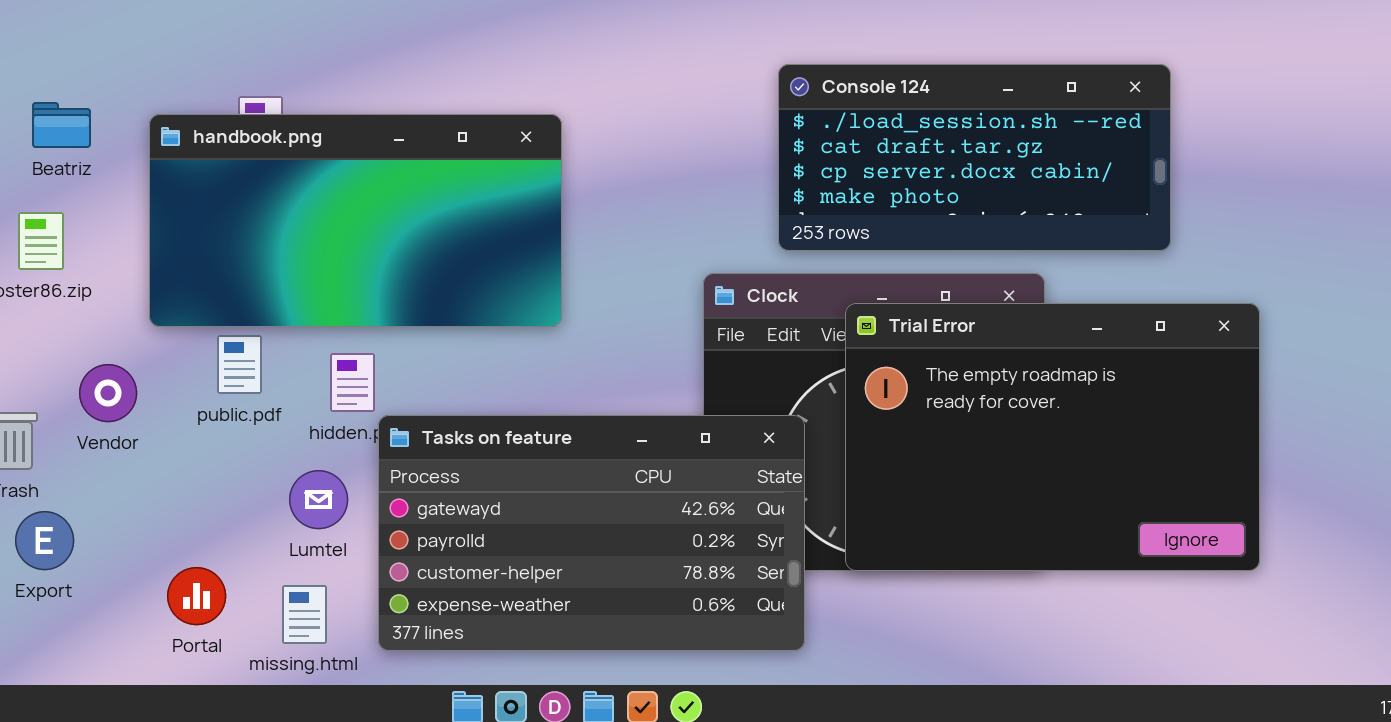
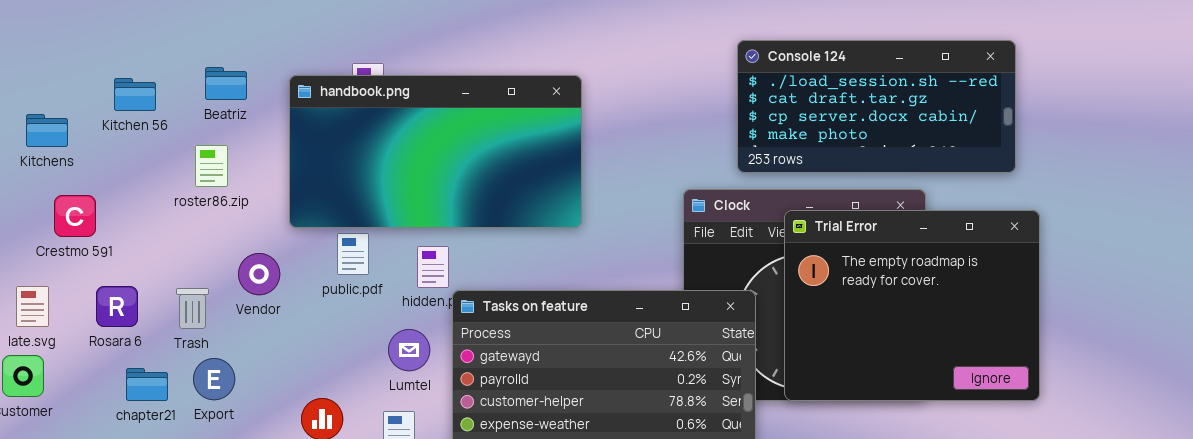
Trial Error: [845,303,1260,571] -> [784,210,1040,401], resized

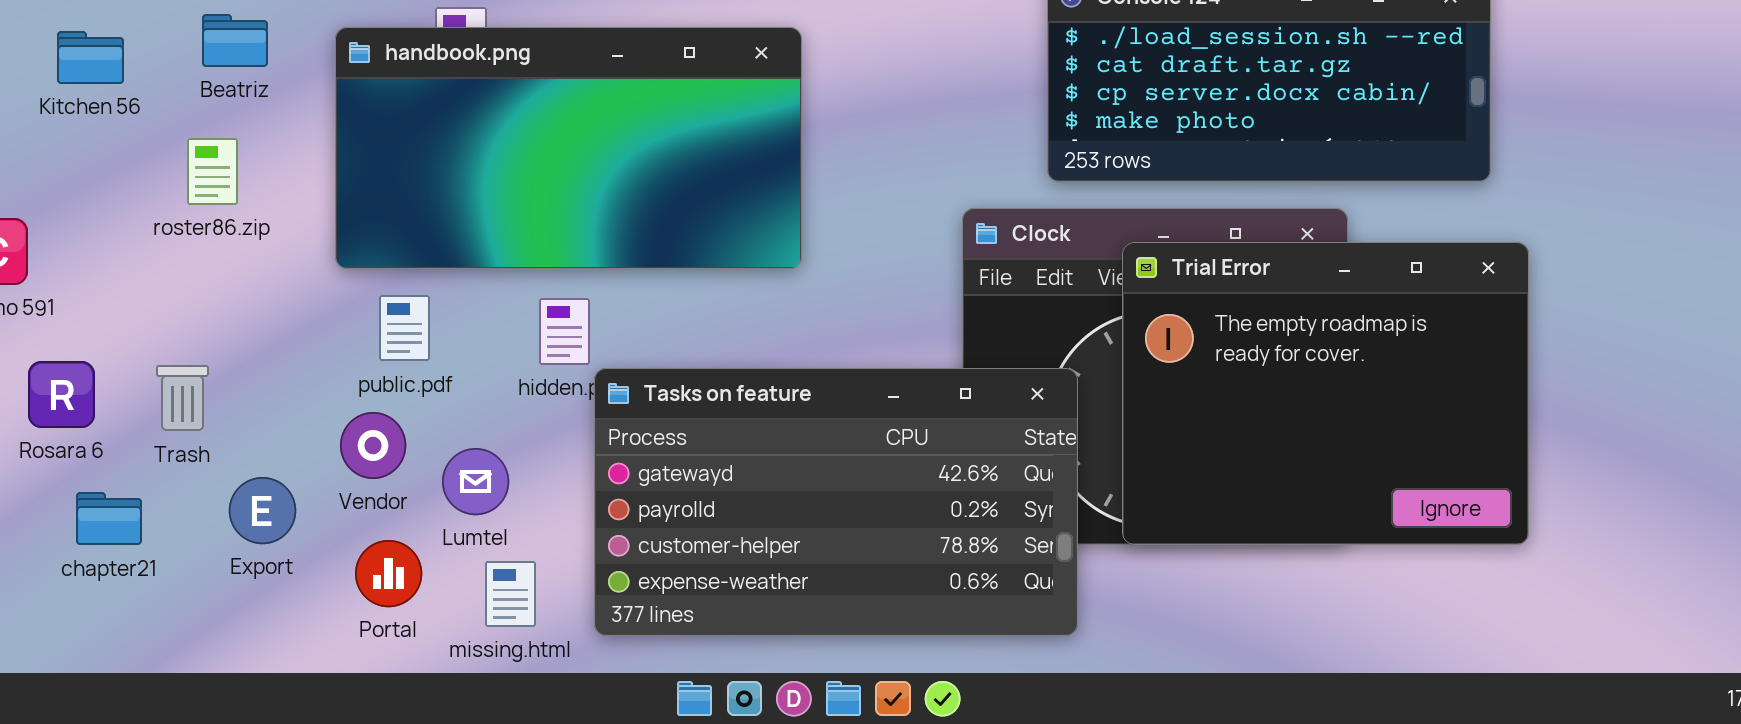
public.pdf: [337,233,369,275] -> [379,295,430,361], moved
Vendor: [238,253,280,295] -> [340,412,406,479], moved
Lumtel: [388,329,430,371] -> [442,448,509,515], moved
Export: [193,358,235,400] -> [229,477,296,544], moved

